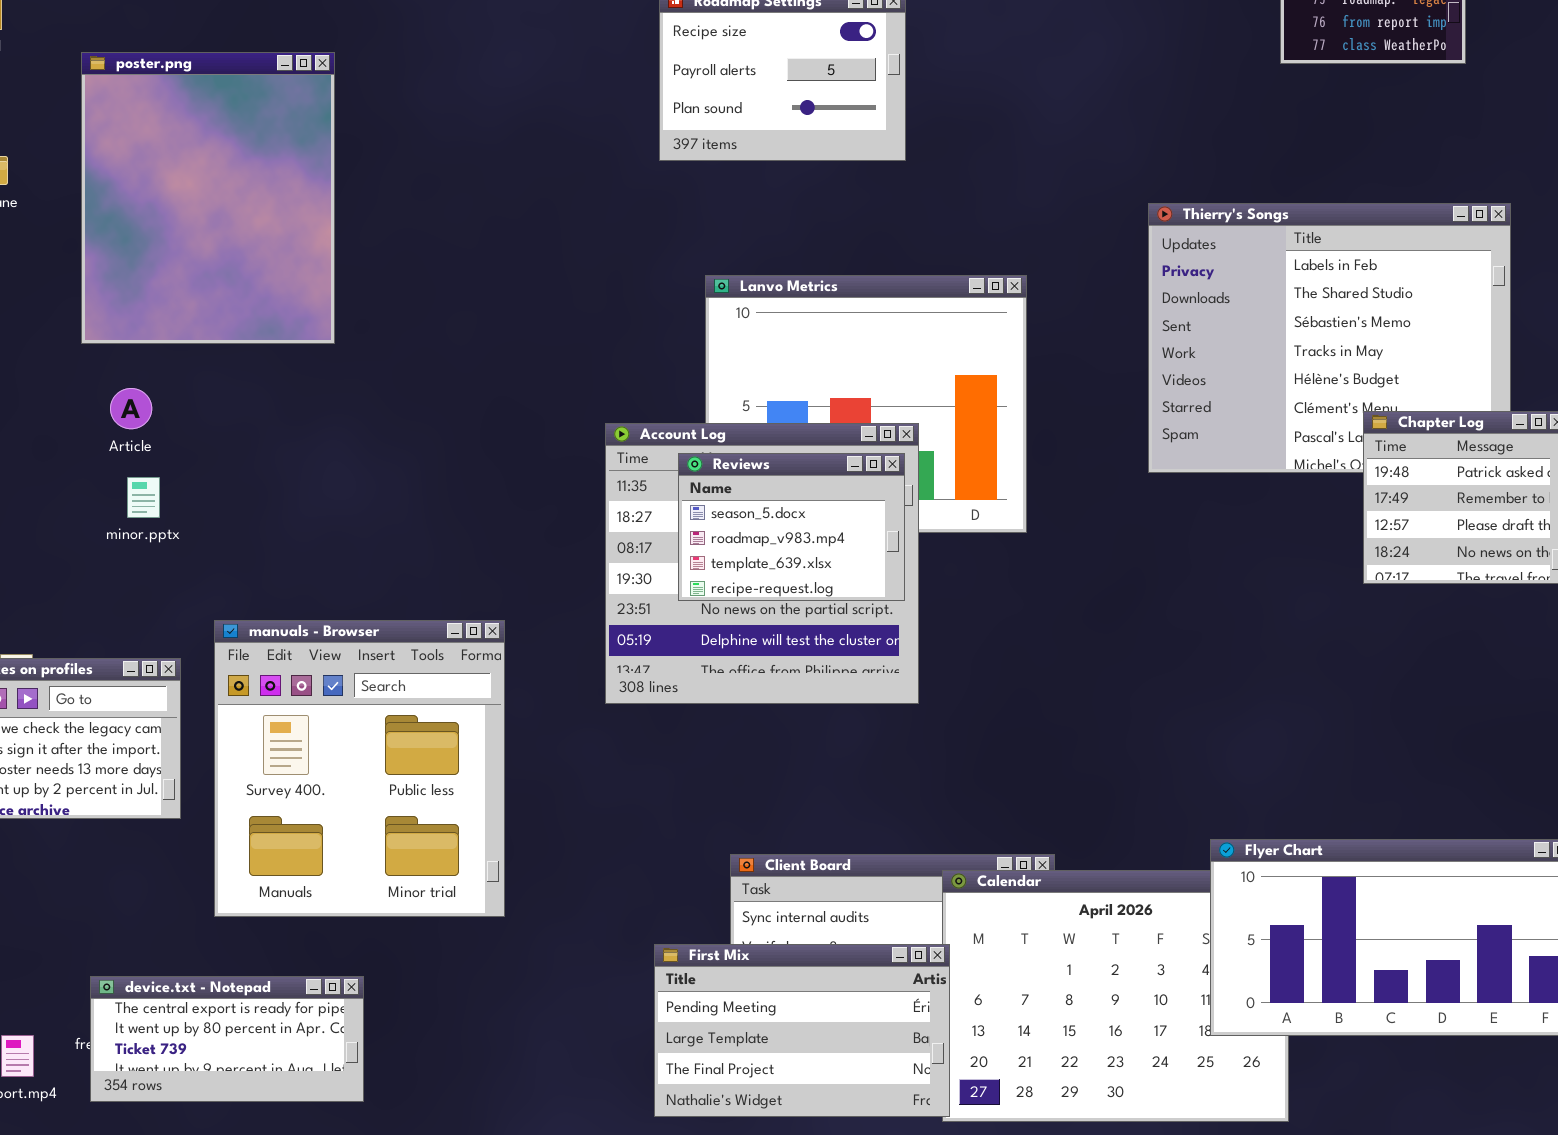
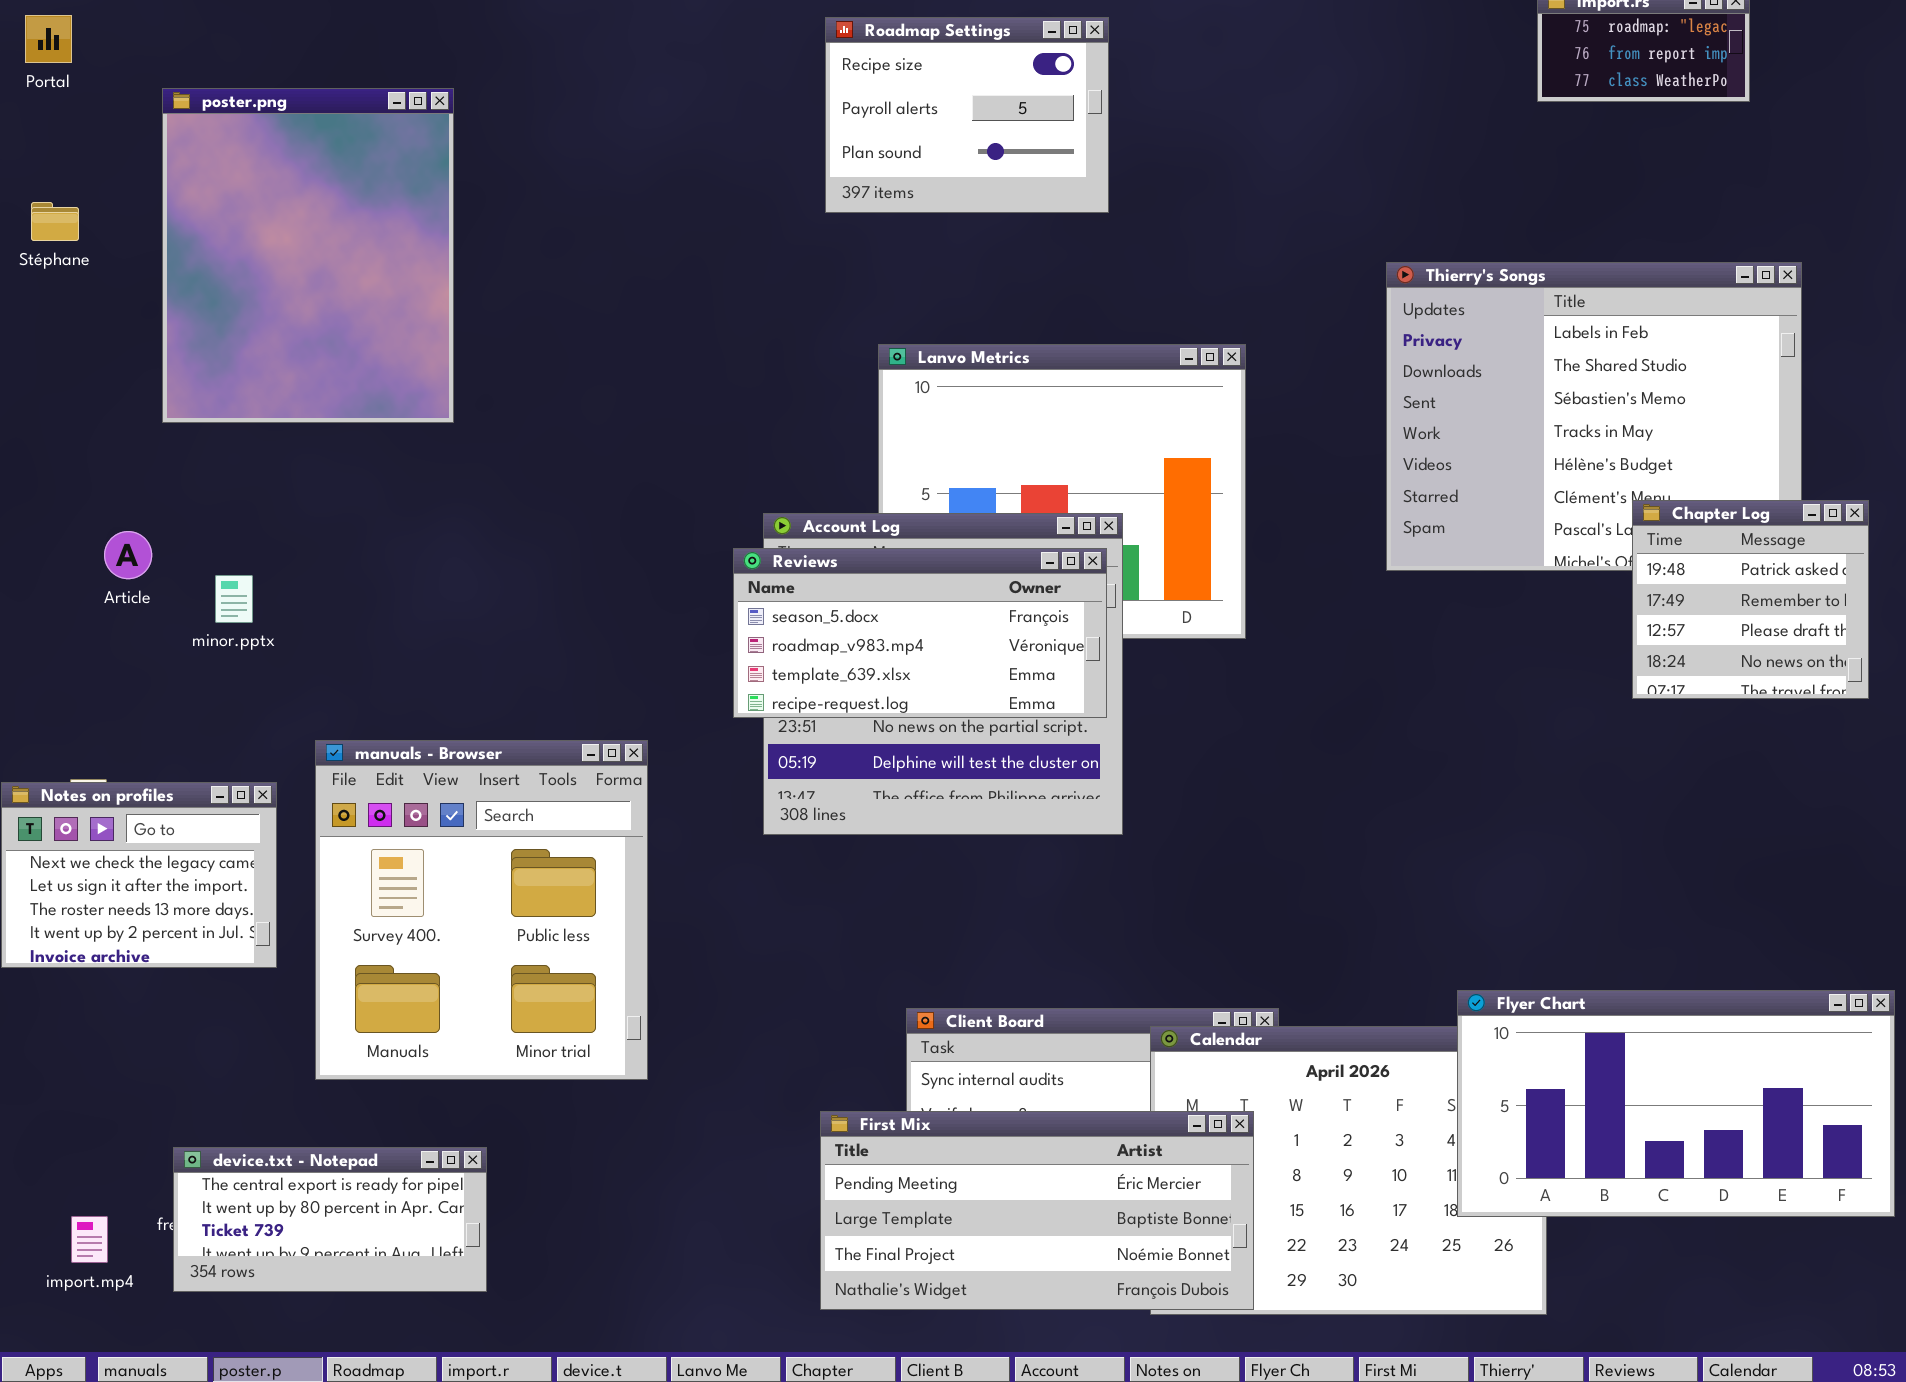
Article: [110,388,152,429] -> [104,531,152,579], moved
Reviews: [678,453,905,601] -> [733,548,1107,718], resized
First Mix: [654,944,950,1117] -> [820,1111,1254,1310], resized

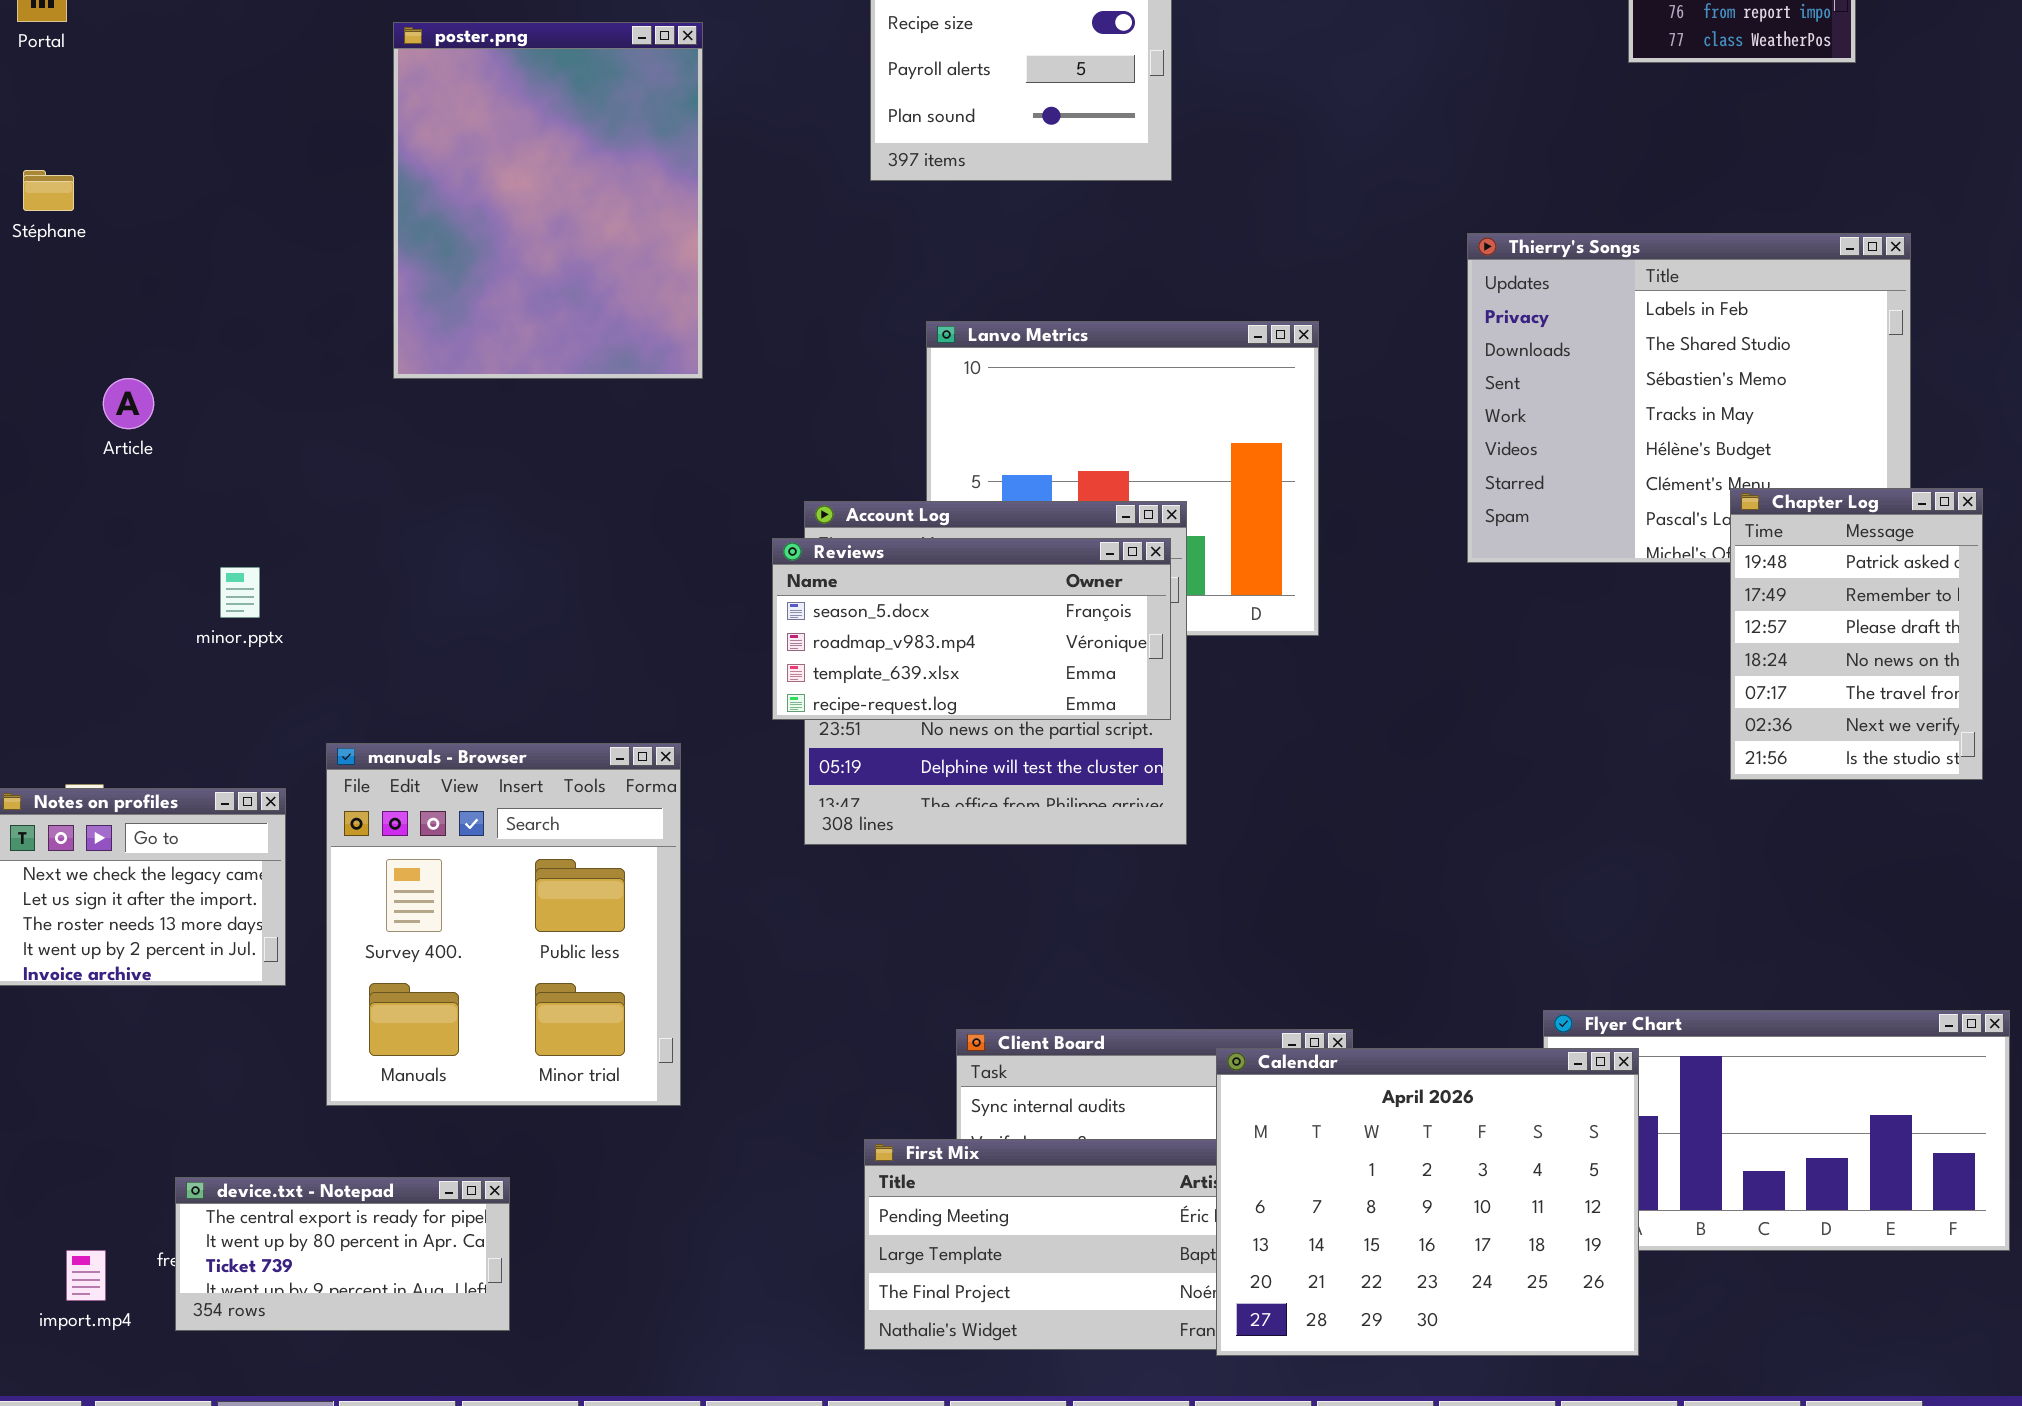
poster.png: [162,88,454,423] -> [393,22,703,379], moved
Chapter Log: [1632,500,1869,699] -> [1730,488,1983,780], resized
Article: [104,531,152,579] -> [103,378,154,429], moved
Calendar: [1150,1026,1547,1315] -> [1216,1048,1639,1356], raised

